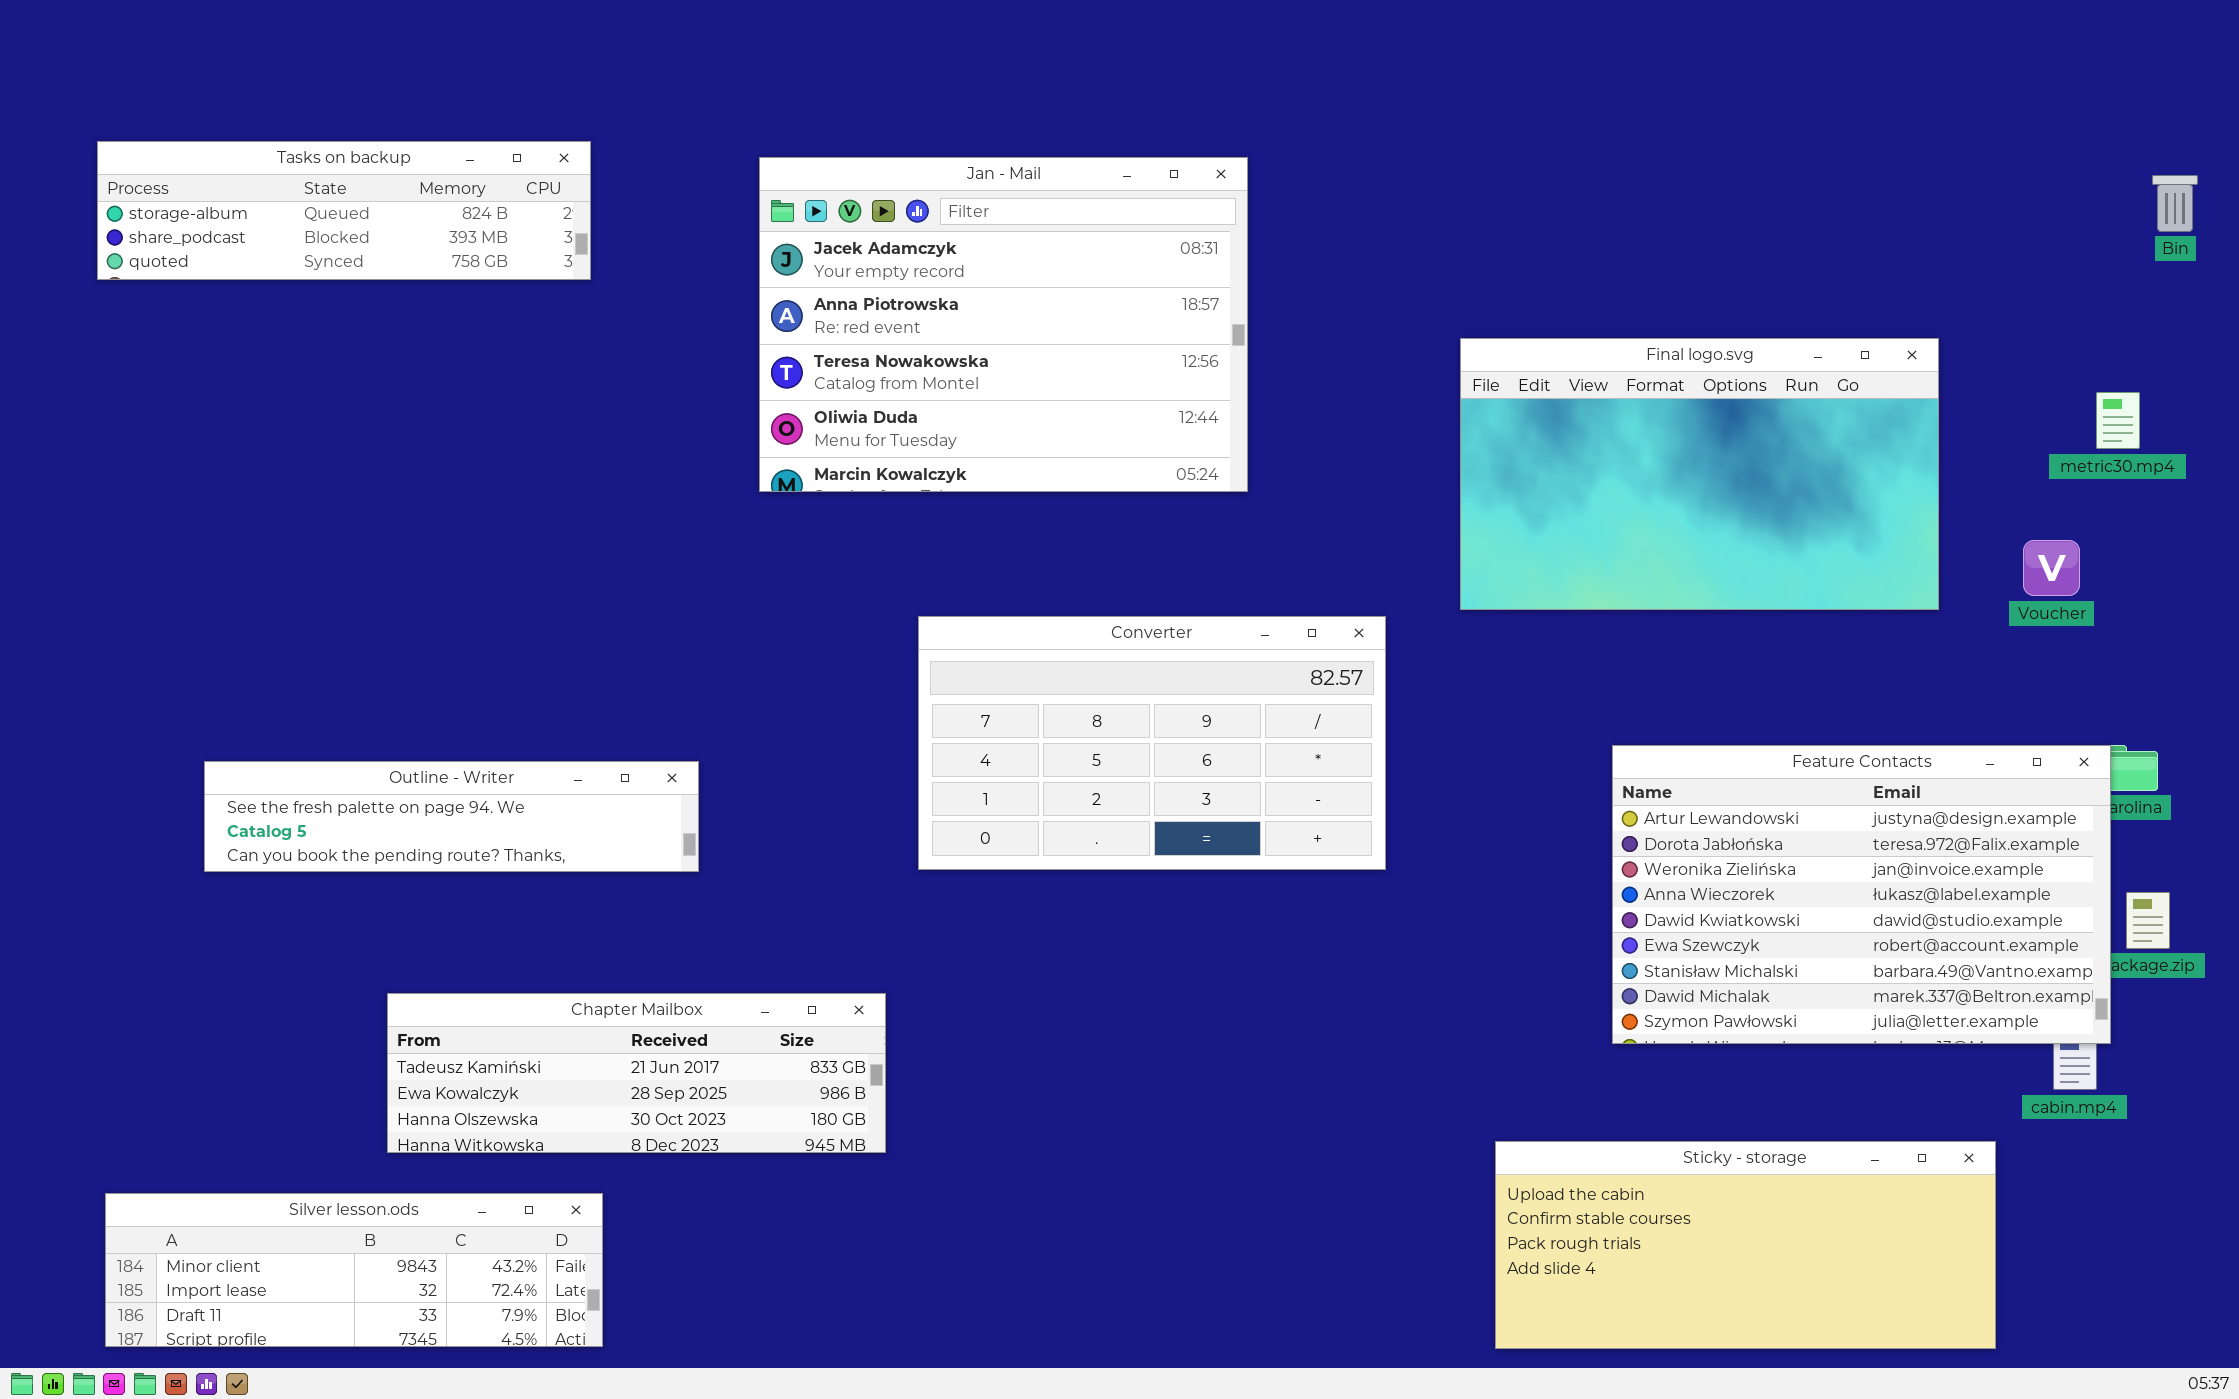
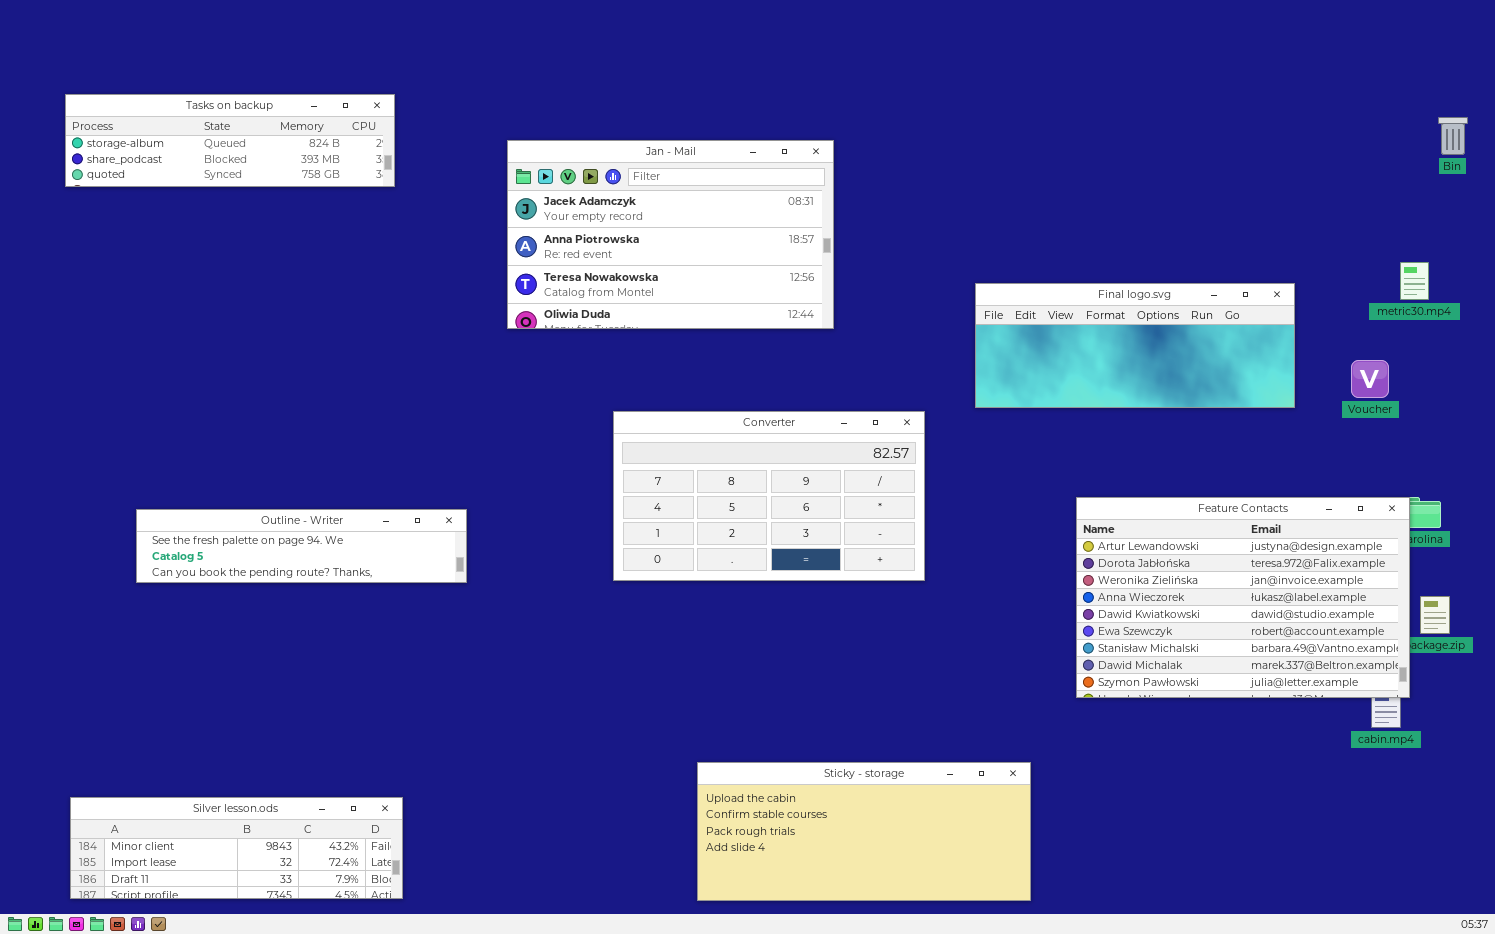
Jan - Mail: [759,157,1248,492] -> [507,140,834,329], resized
Final logo.svg: [1460,338,1939,610] -> [975,283,1295,408], resized
Chapter Mailbox: [387,993,886,1153] -> none, closed
Sticky - storage: [1495,1141,1996,1349] -> [697,762,1031,901], moved

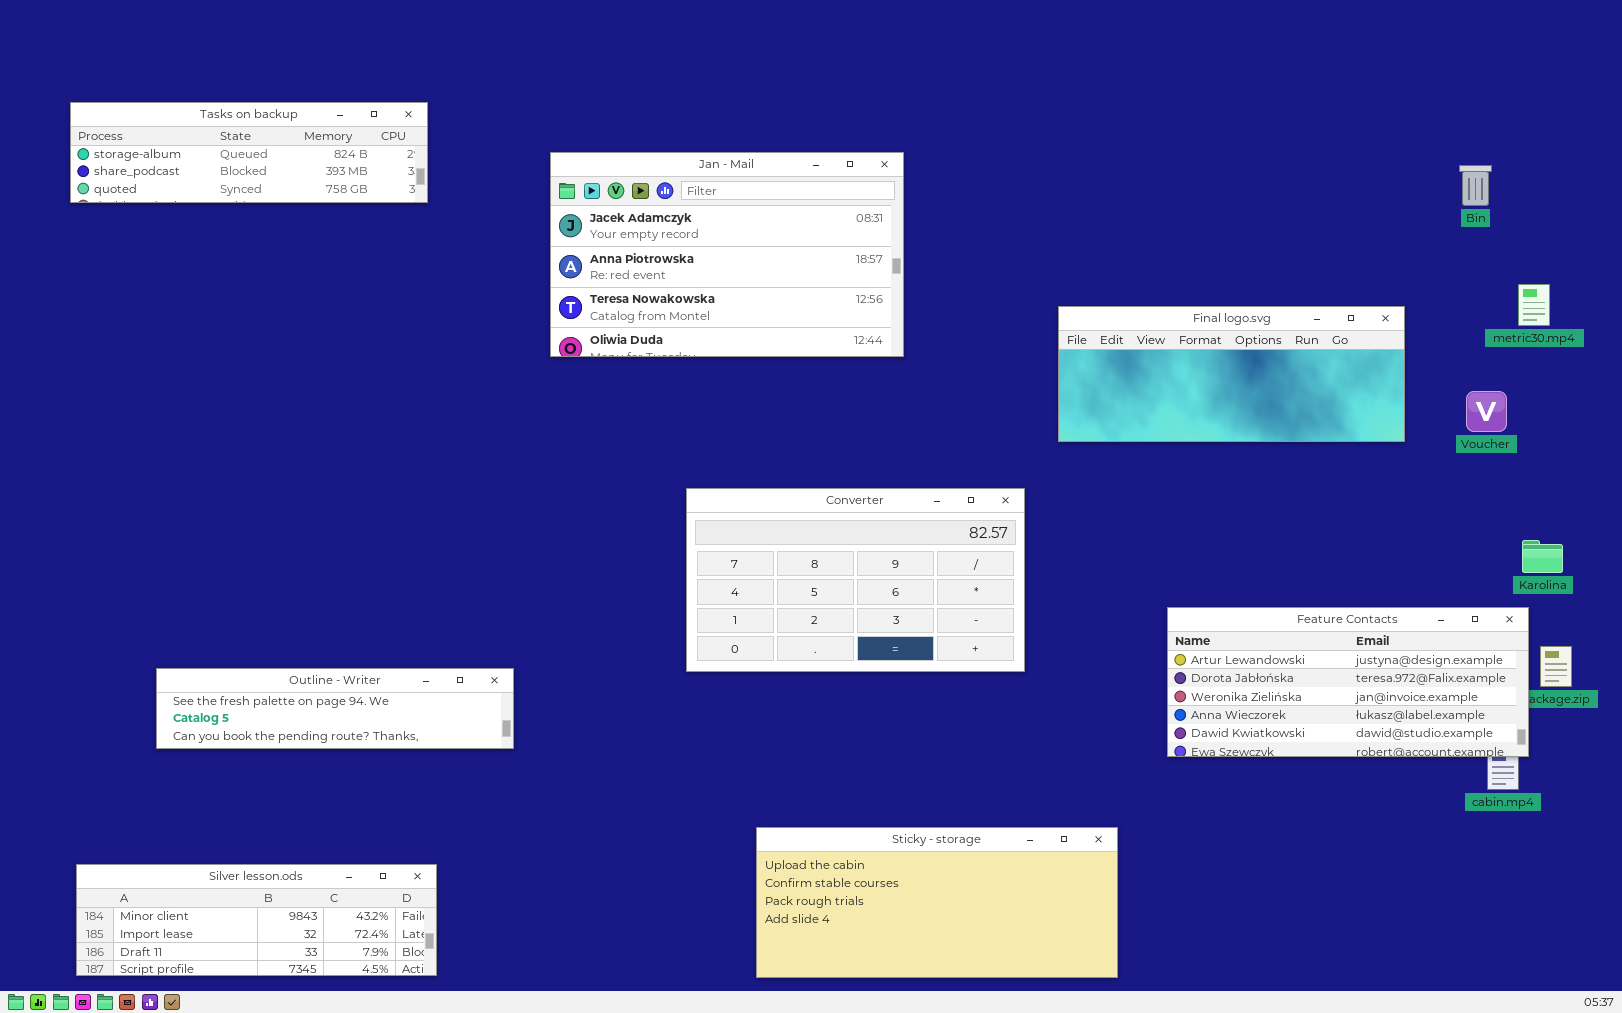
Bin: [1438,117,1468,155] -> [1459,165,1492,206], moved
Converter: [613,411,925,581] -> [686,488,1025,672], moved
Feature Contacts: [1076,497,1410,698] -> [1167,607,1529,757], resized
Outline - Writer: [136,509,467,583] -> [156,668,514,749], moved

